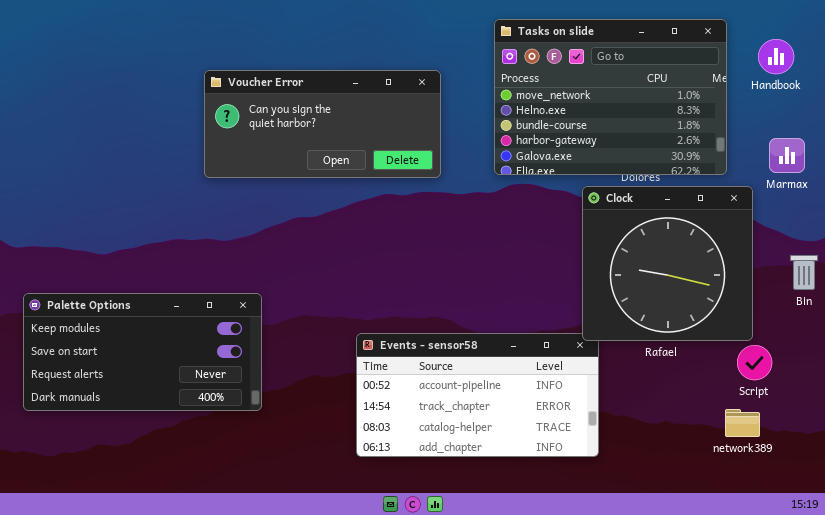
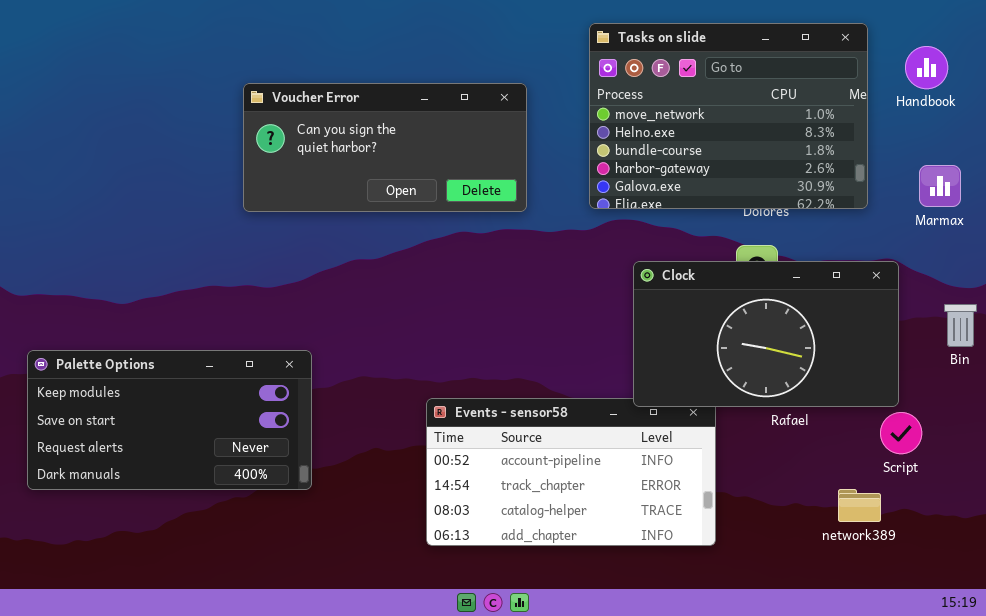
Clock: [582,186,753,341] -> [633,261,899,407], resized
network389: [725,409,760,437] -> [838,489,881,522], moved

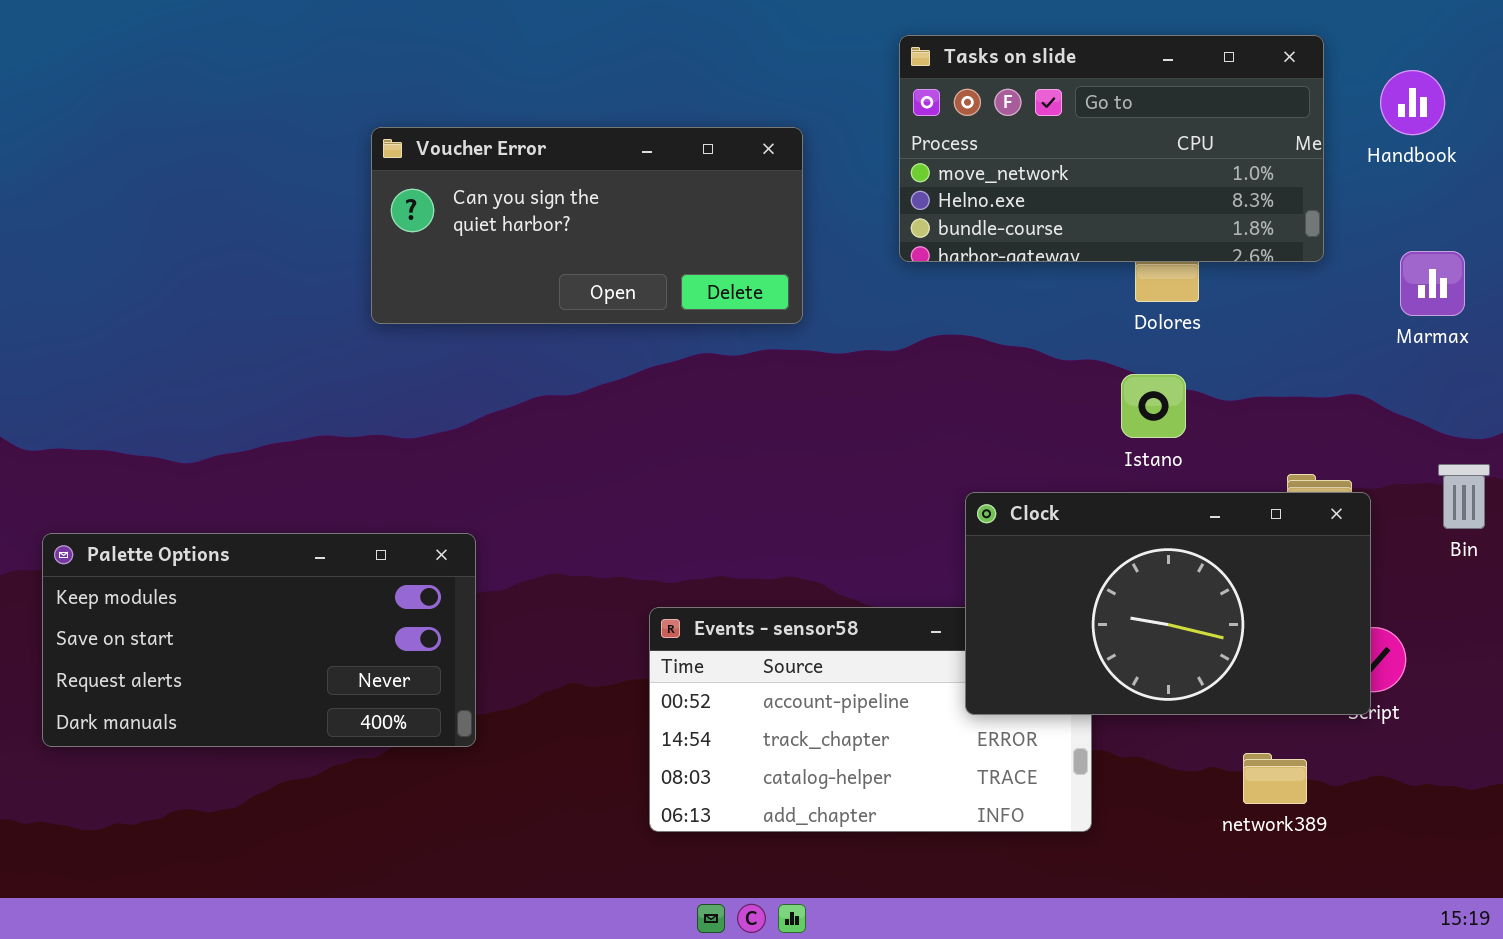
Tasks on slide: [589,23,868,209] -> [899,35,1324,262], resized
Clock: [633,261,899,407] -> [965,492,1371,715], moved
network389: [838,489,881,522] -> [1243,753,1307,804], moved

